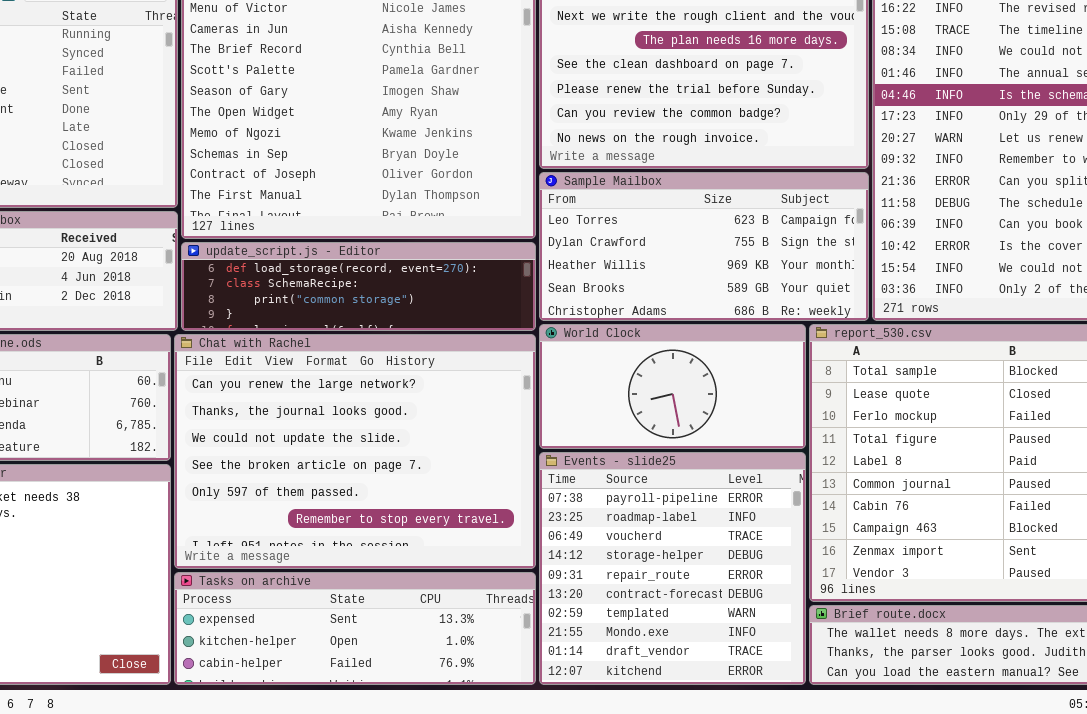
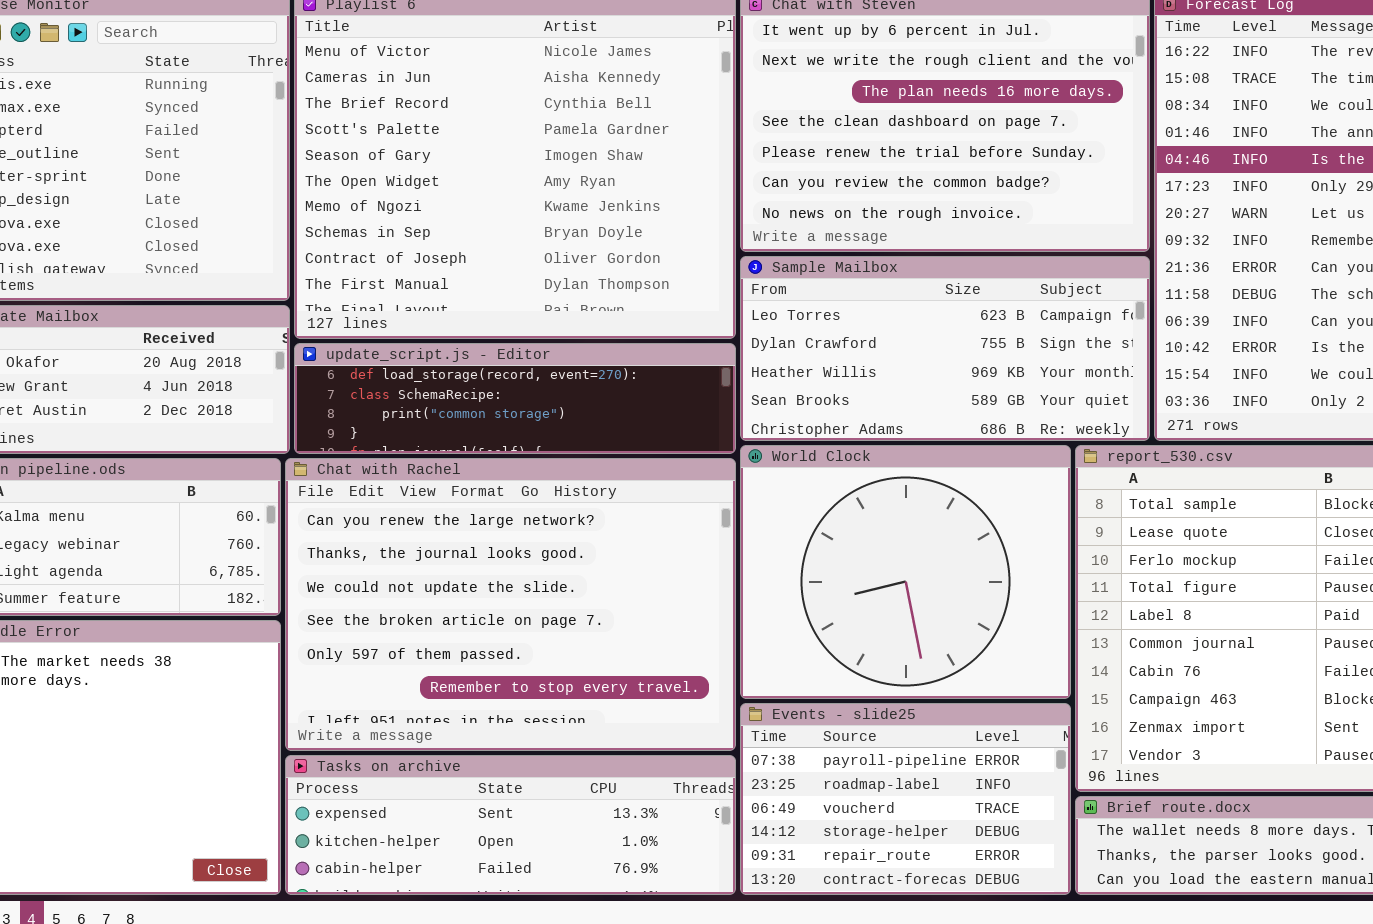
World Clock: [539,324,806,449] -> [740,445,1071,699], resized
Events - slide25: [539,452,806,685] -> [740,703,1071,895], resized

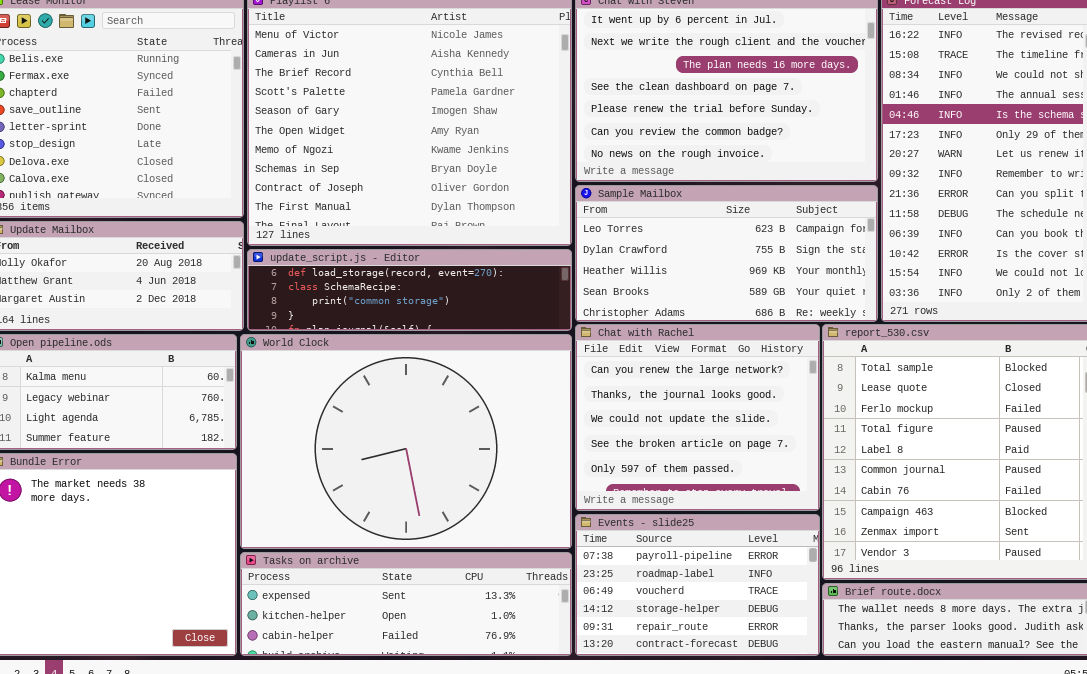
World Clock: [740,445,1071,699] -> [240,334,572,549], moved, resized
Chat with Rachel: [285,458,736,751] -> [575,324,820,511], moved, resized

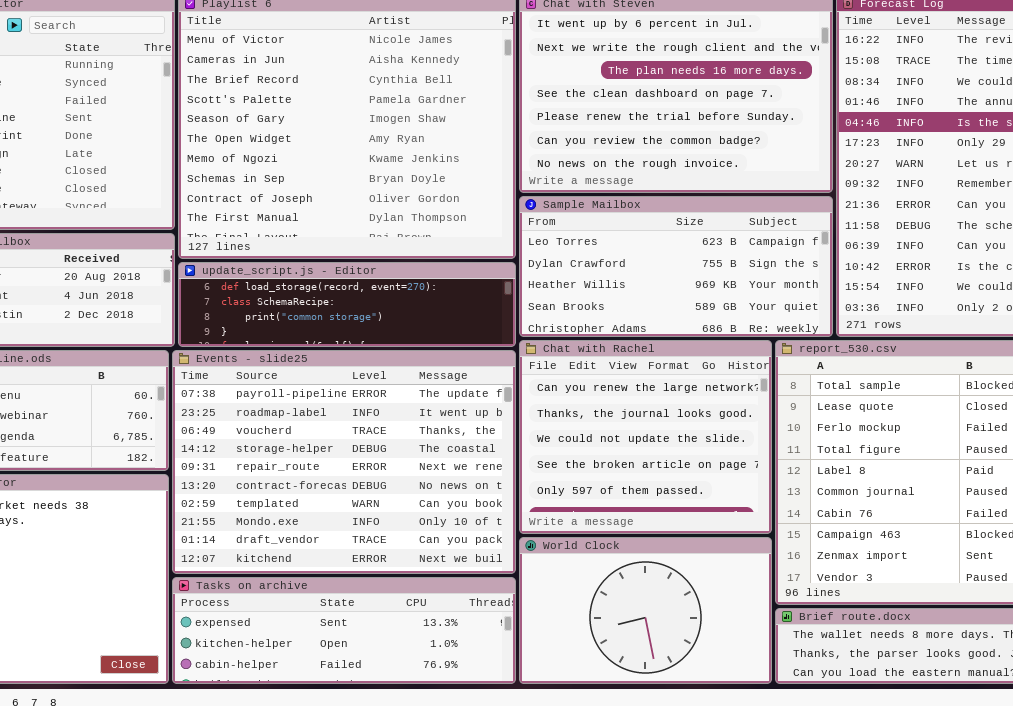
World Clock: [240,334,572,549] -> [519,537,772,684], moved, resized
Events - slide25: [575,514,820,656] -> [172,350,516,574], moved, resized

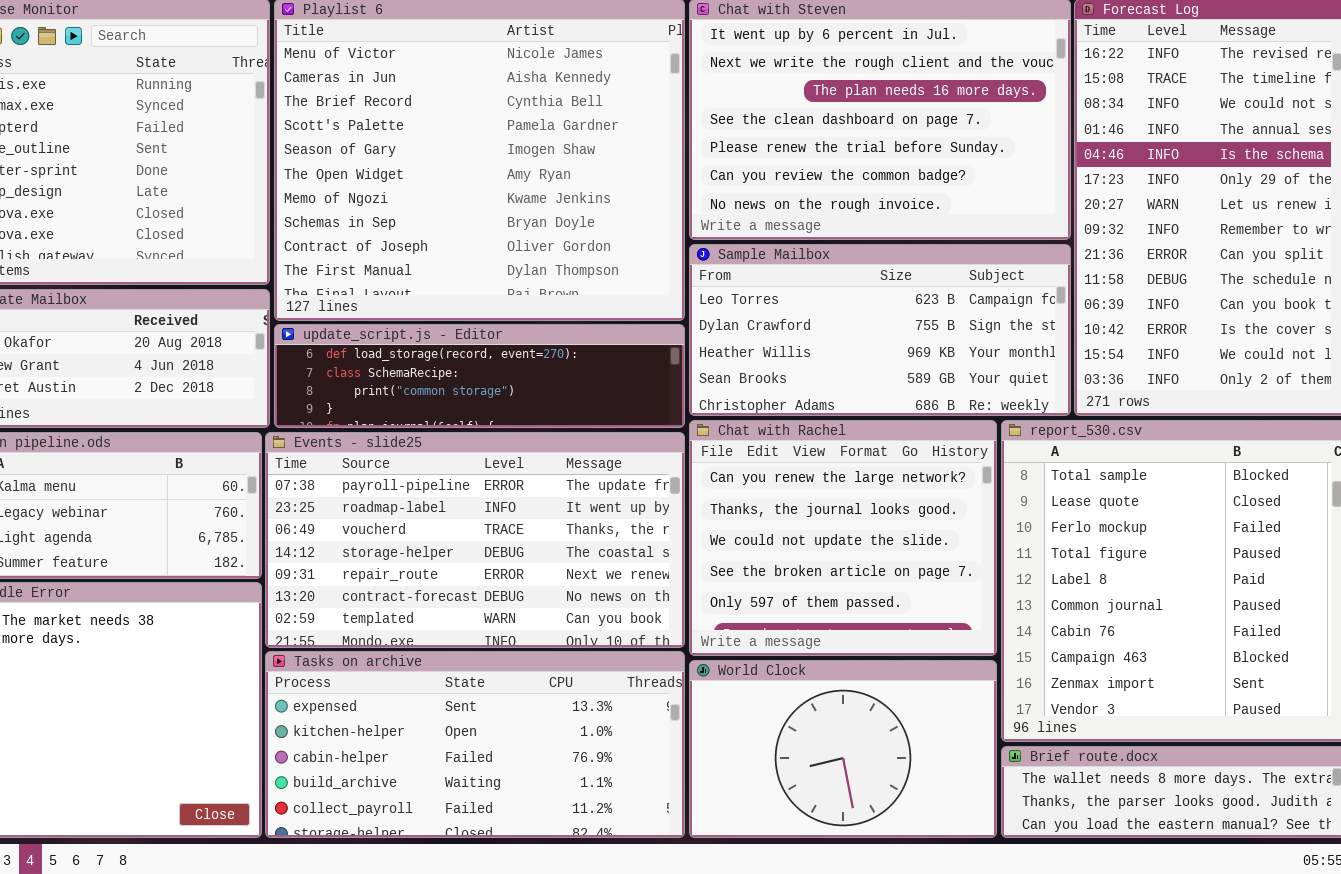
Events - slide25: [172,350,516,574] -> [265,432,685,648], resized
Tasks on archive: [172,577,516,684] -> [265,651,685,838], resized

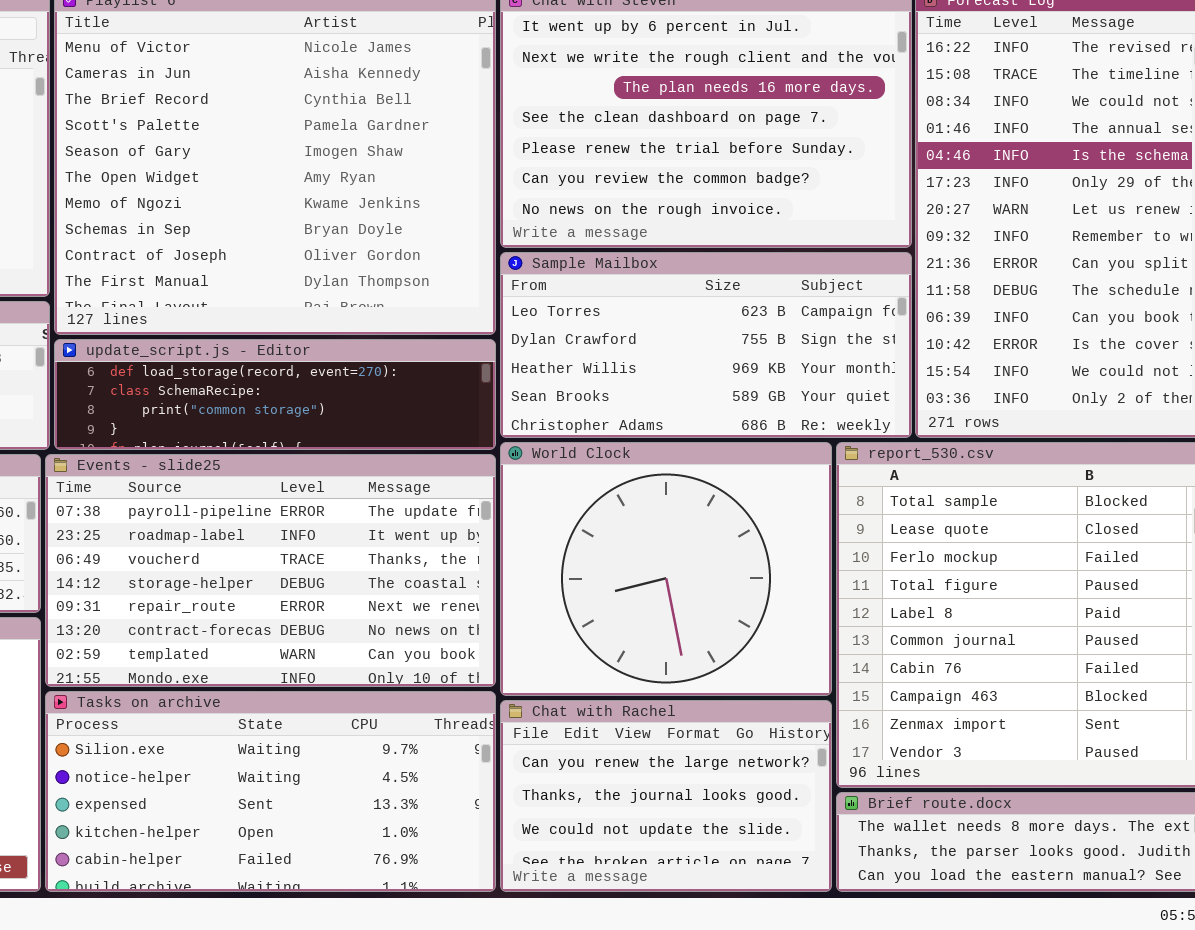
Chat with Rachel: [689,420,997,656] -> [500,700,832,892], moved, resized
Tasks on archive: [265,651,685,838] -> [45,691,496,892], scrolled up 2 rows
World Clock: [689,660,997,838] -> [500,442,832,696], moved, resized

